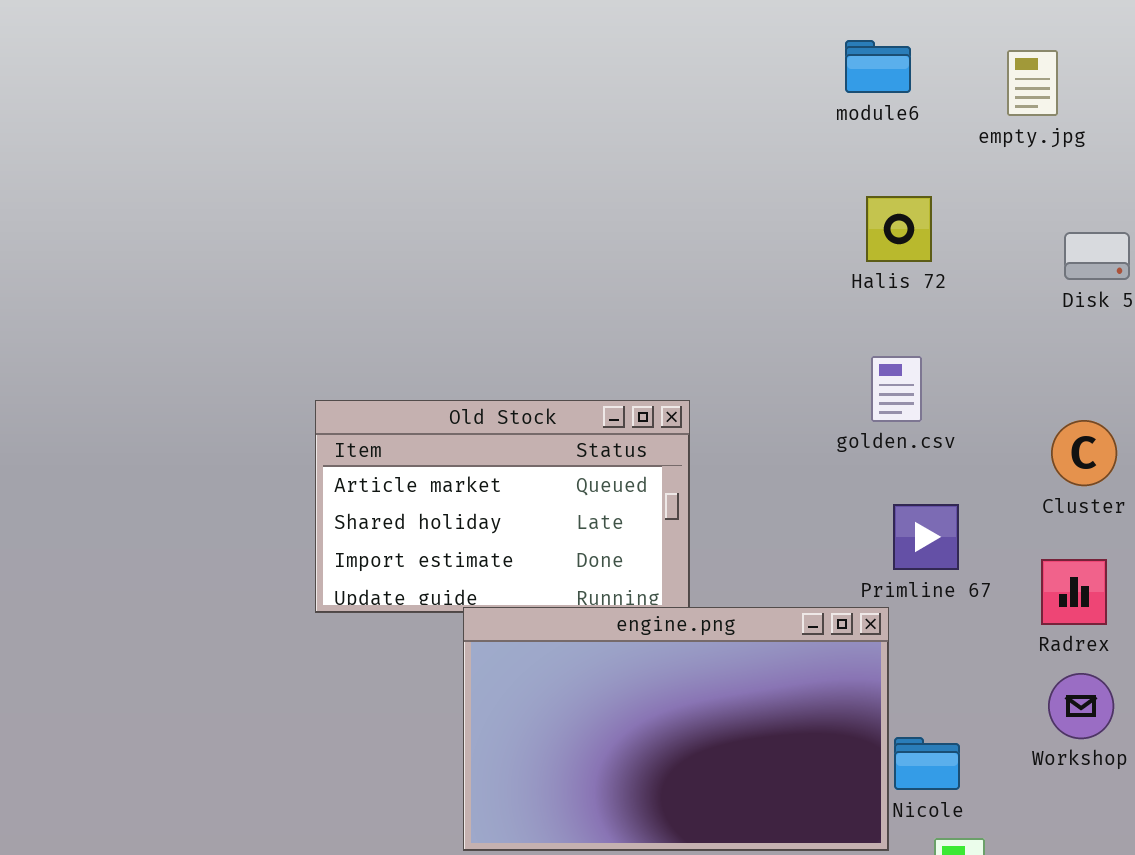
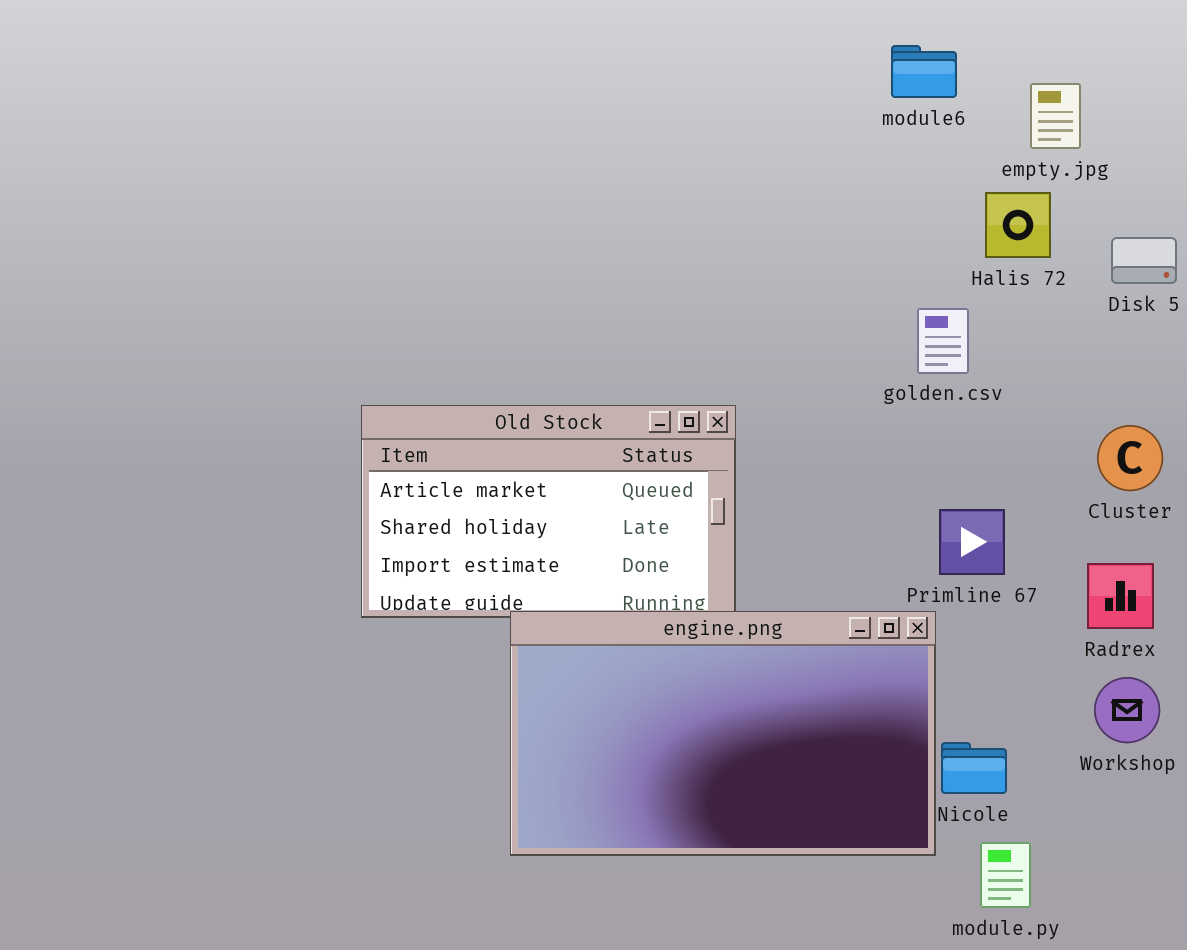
empty.jpg: [1007,50,1058,116] -> [1030,83,1081,149], moved
Halis 72: [866,196,932,262] -> [985,192,1051,258], moved
golden.csv: [871,356,922,422] -> [917,308,969,374], moved

